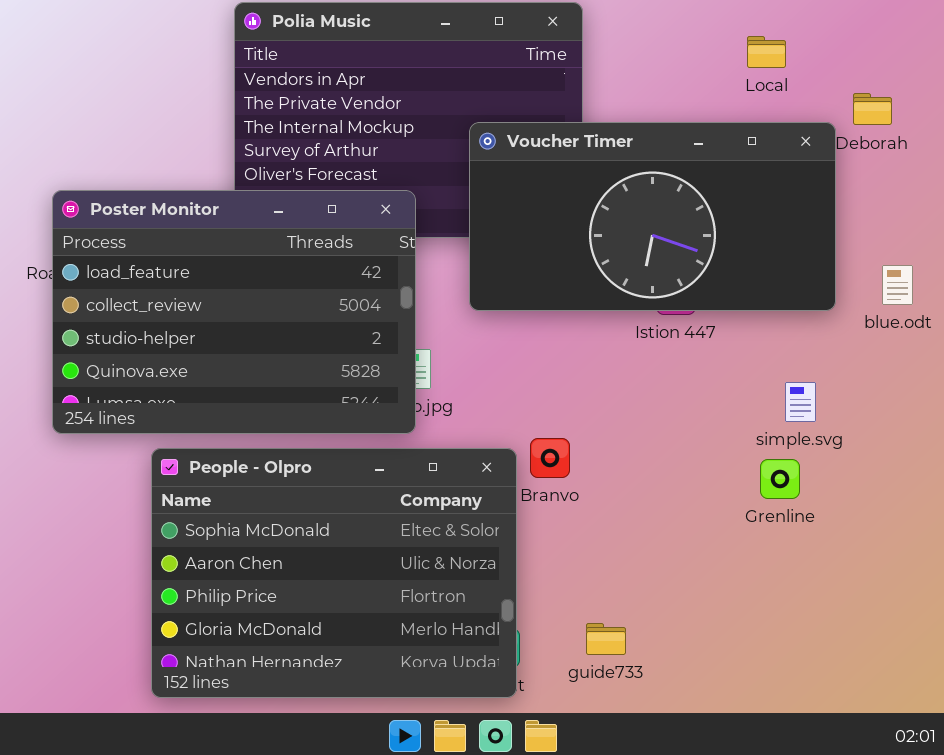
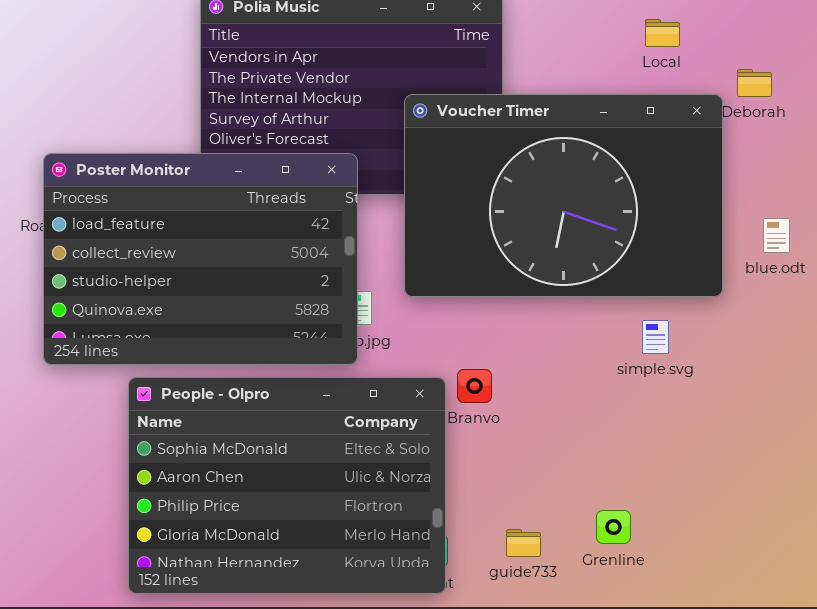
Voucher Timer: [469,122,836,311] -> [404,94,723,297], resized
simple.svg: [785,382,816,422] -> [642,320,669,354], moved
Grenline: [760,459,800,499] -> [596,510,631,544], moved

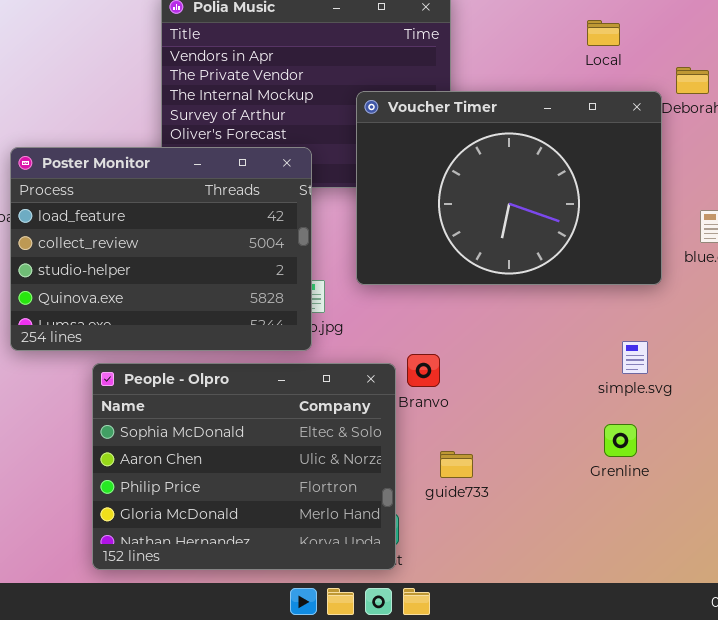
simple.svg: [642,320,669,354] -> [622,341,648,374], moved
Grenline: [596,510,631,544] -> [604,424,637,457], moved
guide733: [506,529,541,557] -> [440,451,473,478], moved

